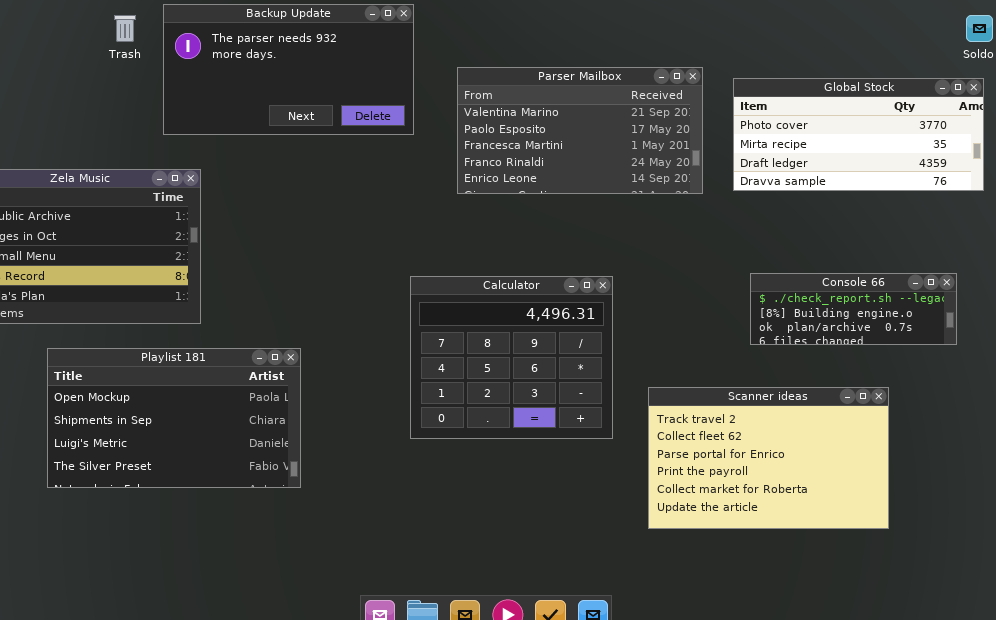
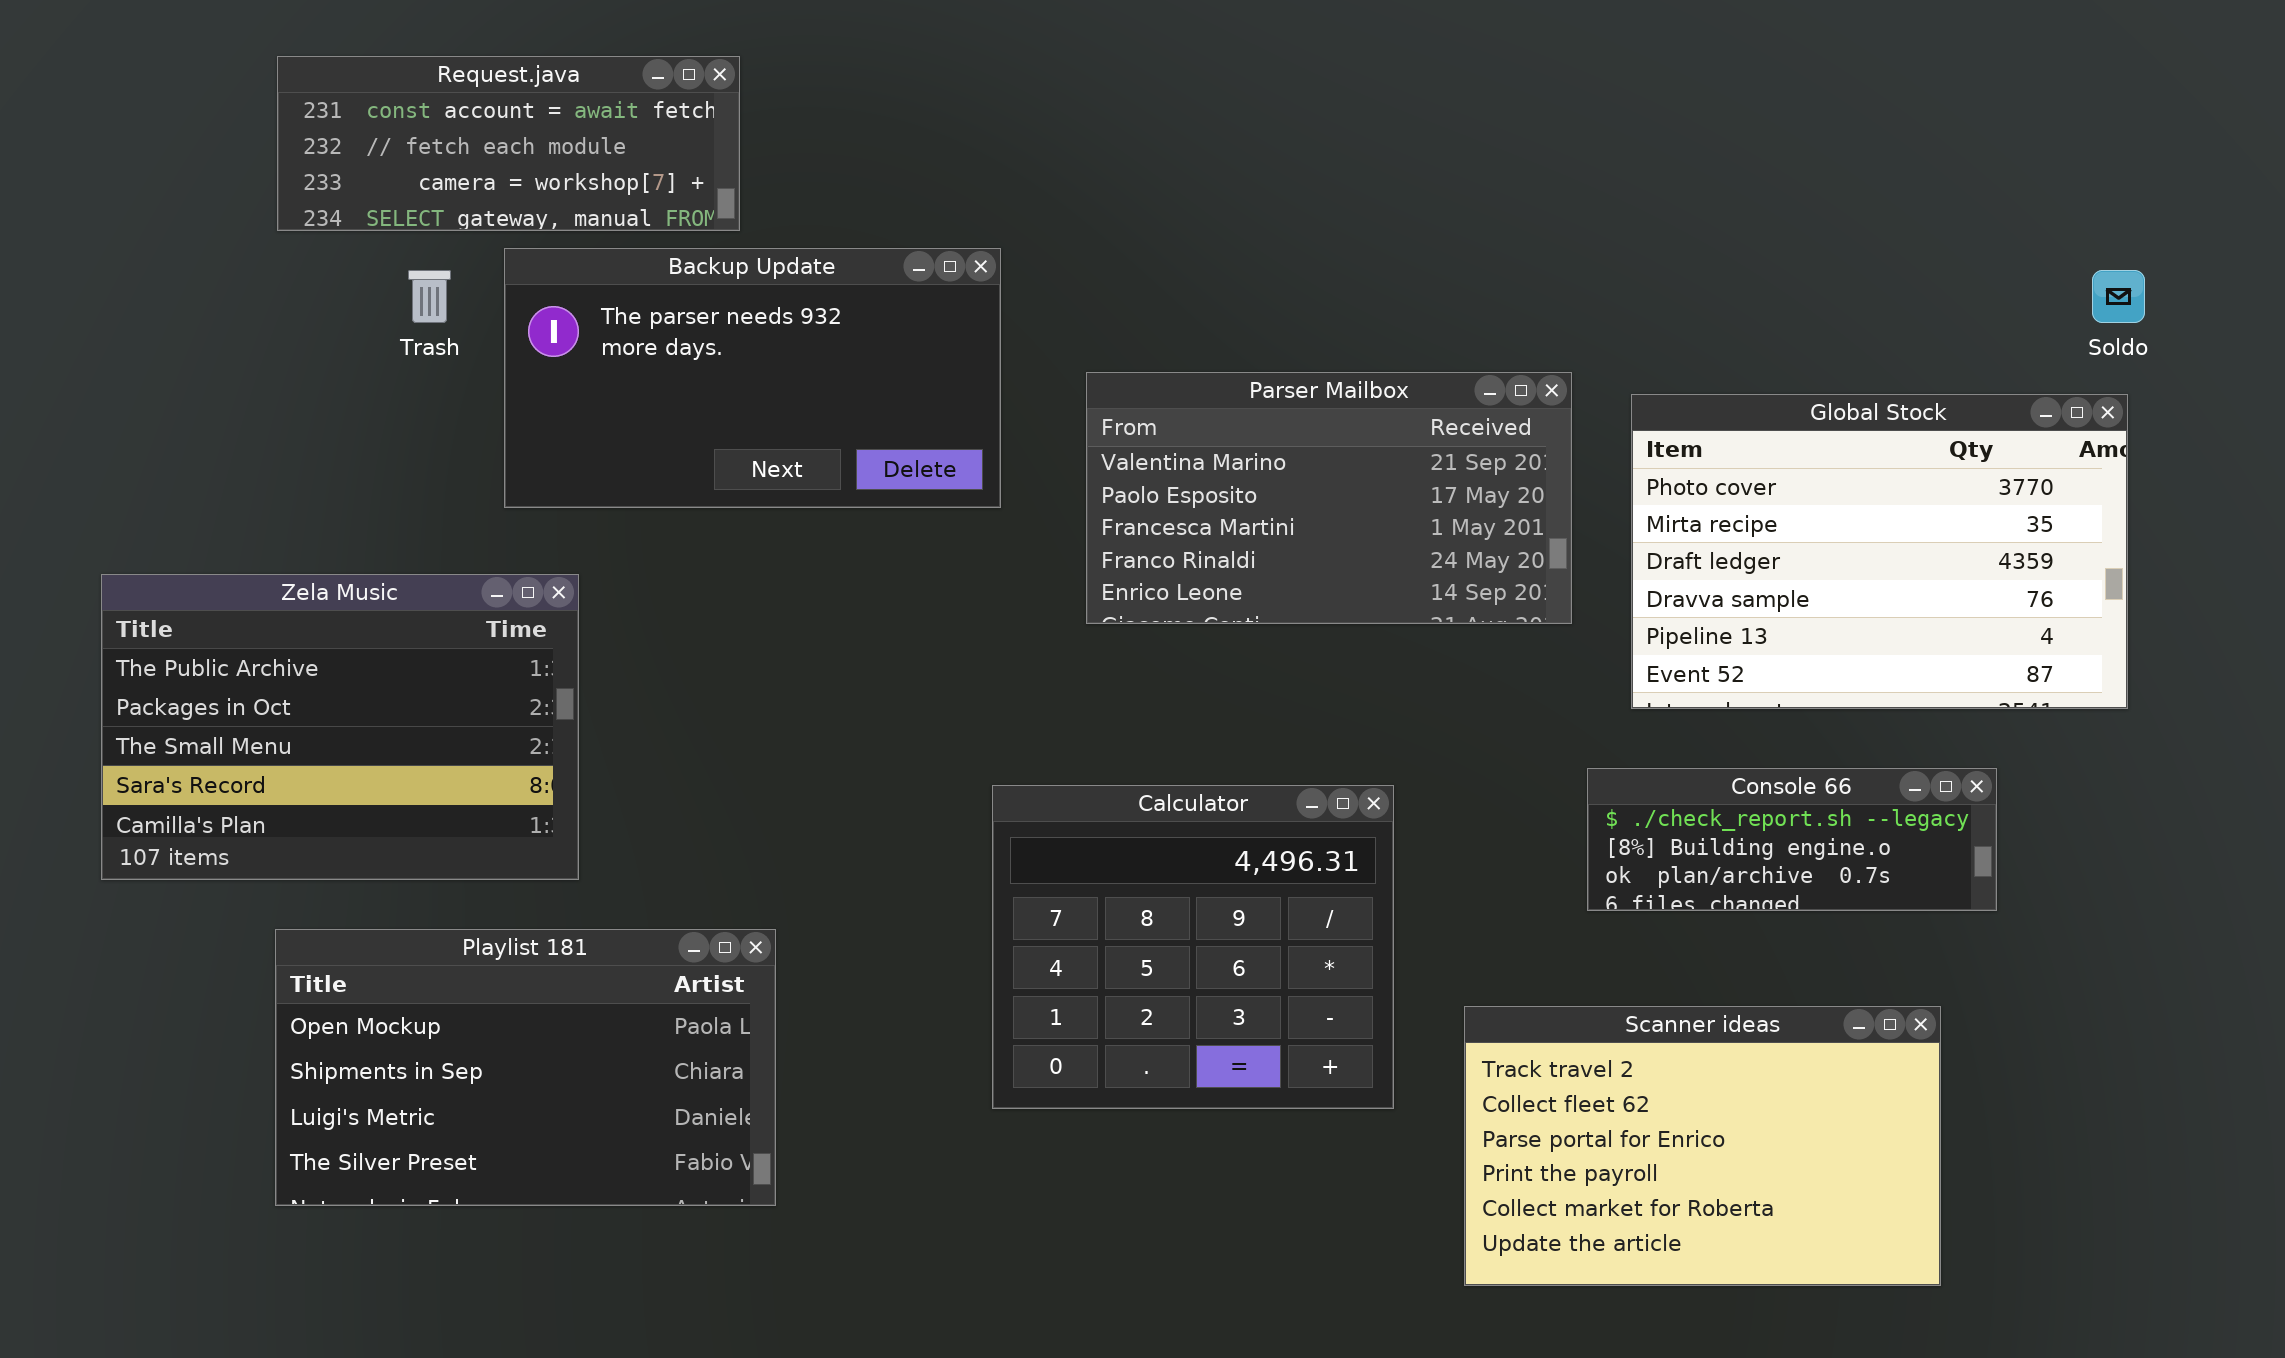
Global Stock: [733,78,984,191] -> [1631,394,2128,709], resized
Console 66: [750,273,957,345] -> [1587,768,1997,911], moved

